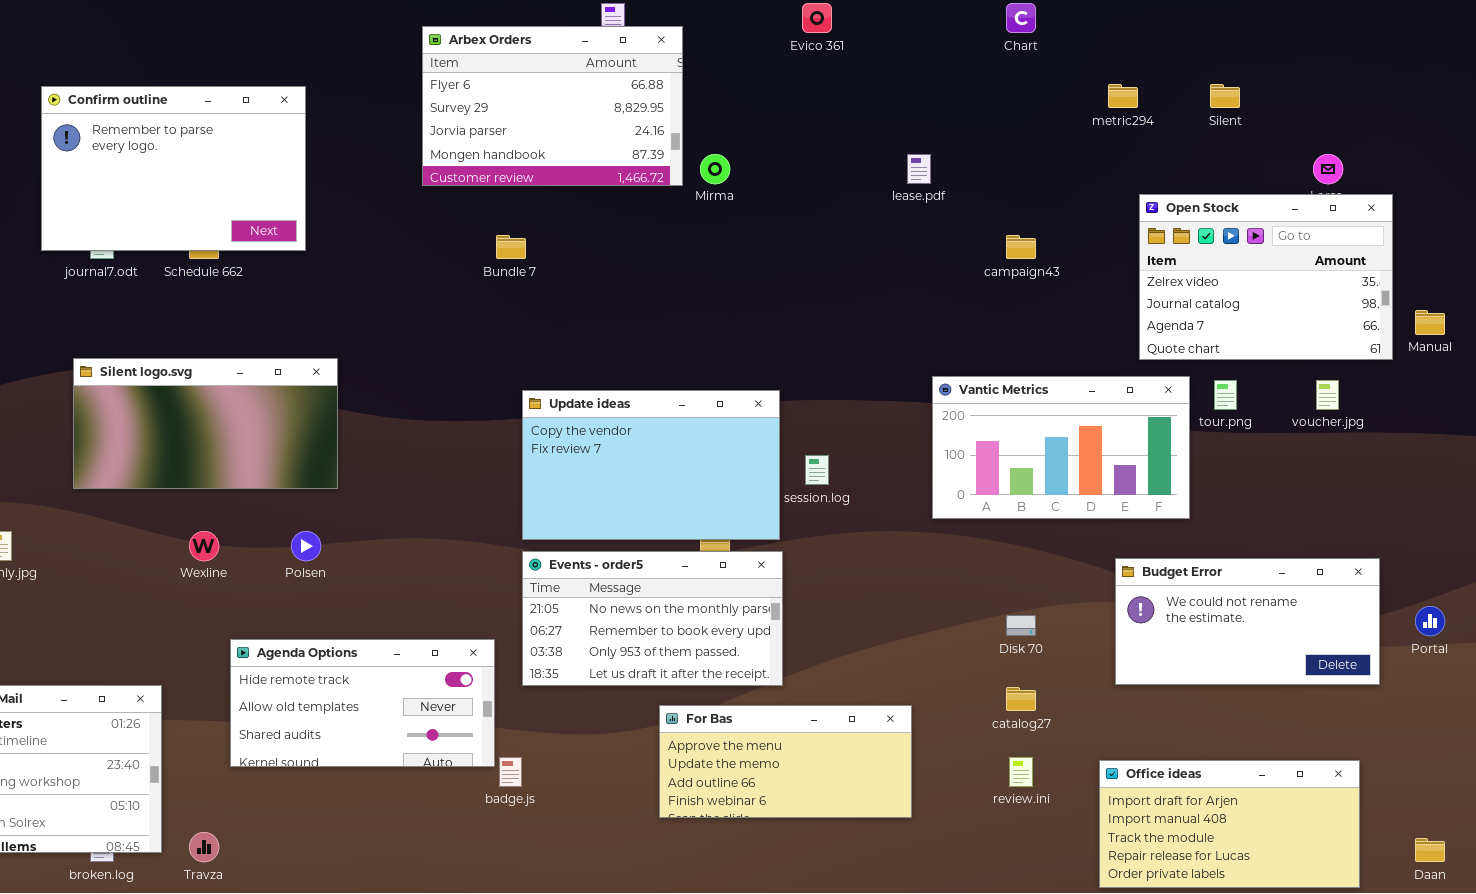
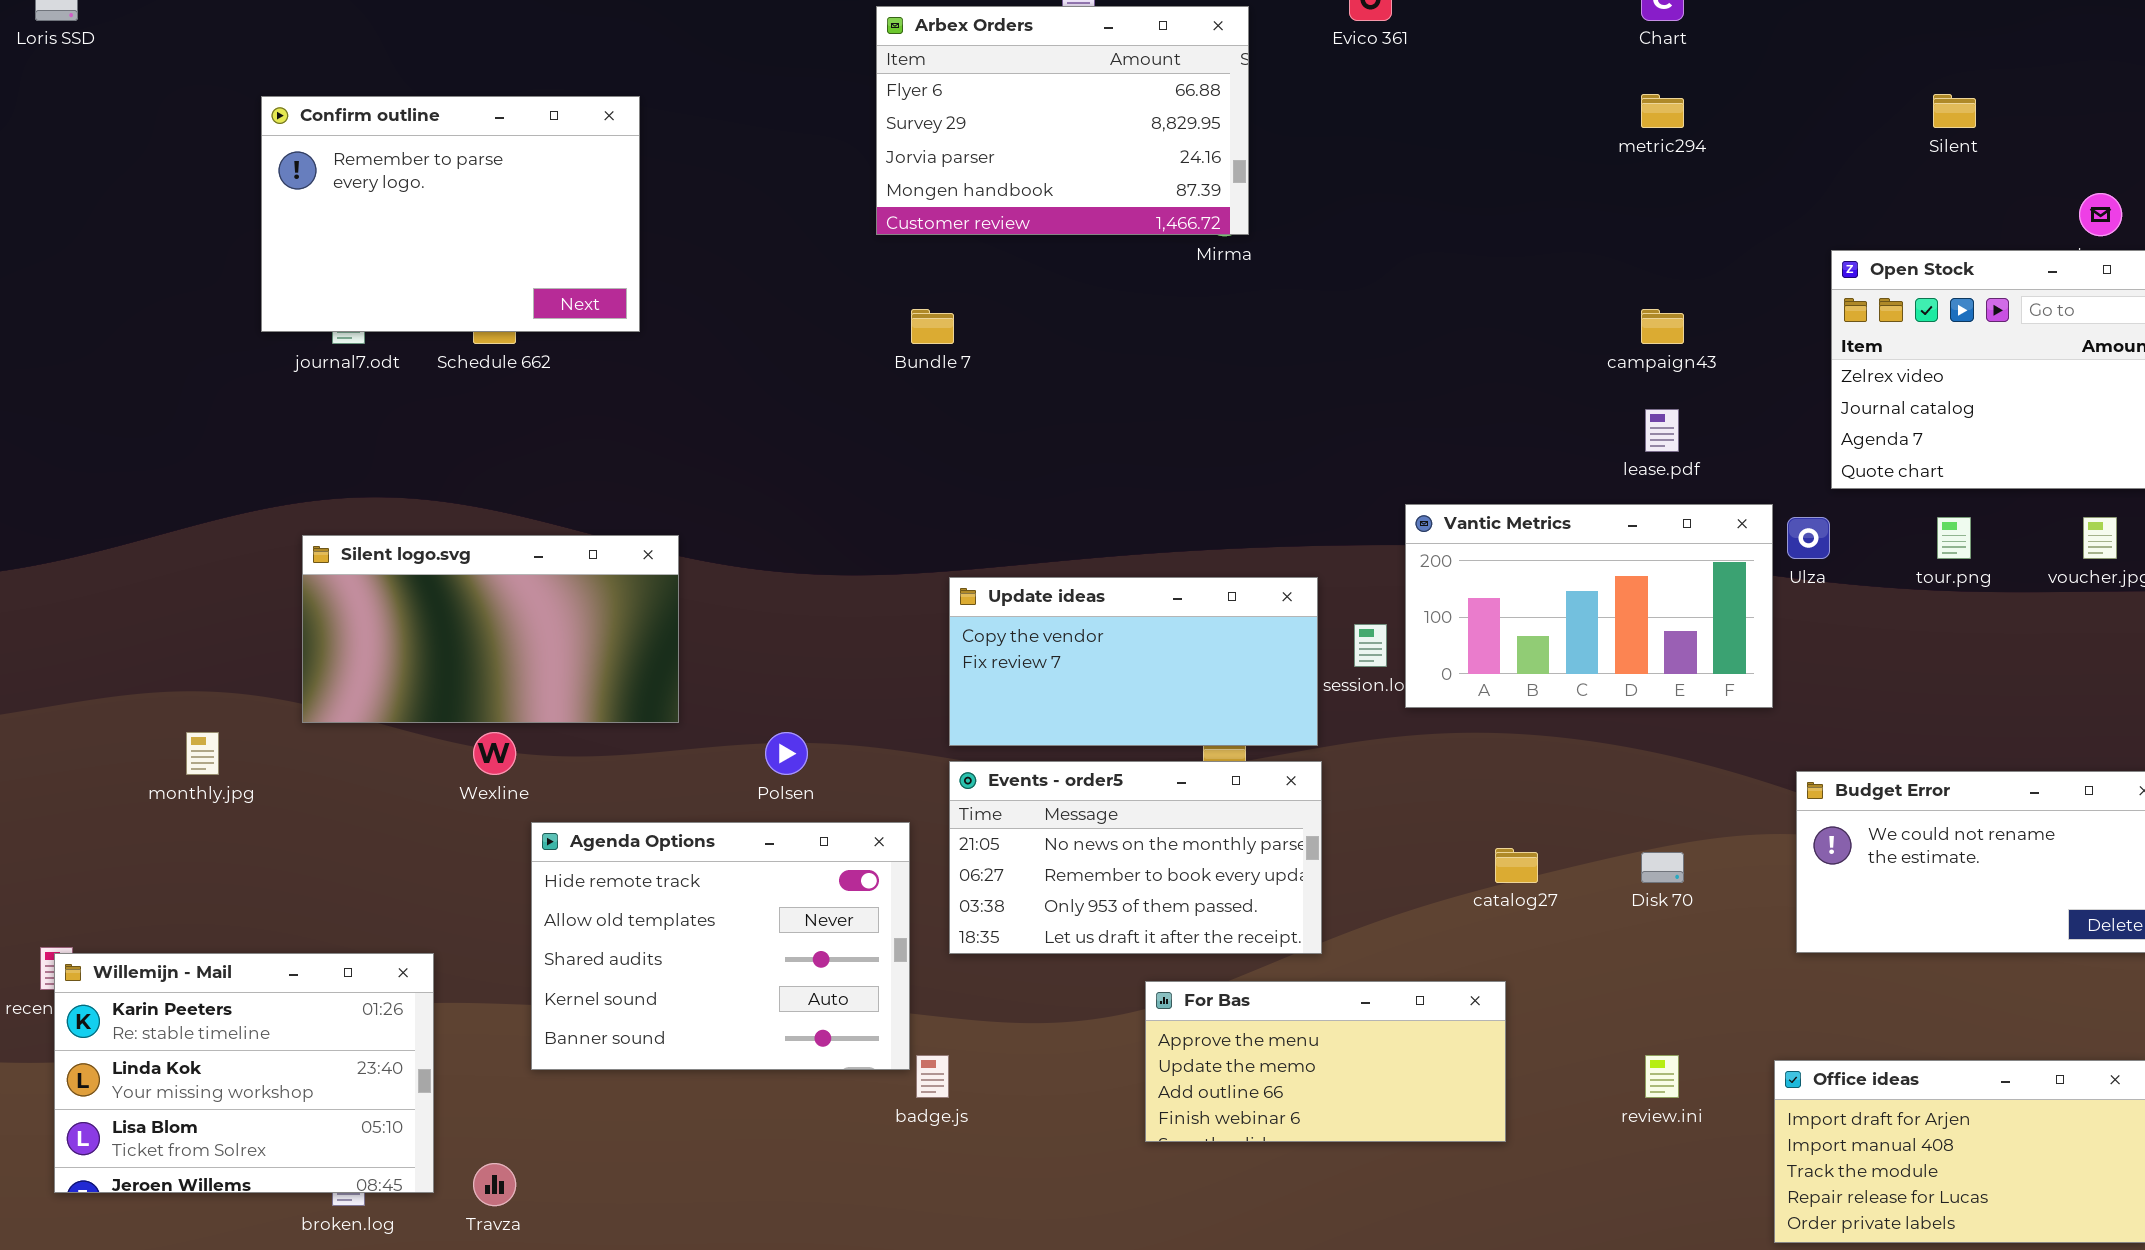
Arbex Orders: [422,26,683,186] -> [876,6,1249,235], moved
metric294: [1108,84,1138,108] -> [1641,94,1684,128], moved
lease.pdf: [907,154,931,184] -> [1645,409,1679,452], moved
Silent logo.svg: [73,358,338,489] -> [302,535,679,723], moved
Vantic Metrics: [932,376,1190,519] -> [1405,504,1773,708], moved
Update ideas: [522,390,780,540] -> [949,577,1318,746], resized
Polsen: [291,531,321,561] -> [765,732,808,775], moved
Agenda Options: [230,639,495,767] -> [531,822,910,1070], resized
catalog27: [1006,687,1036,711] -> [1495,848,1538,883], moved

